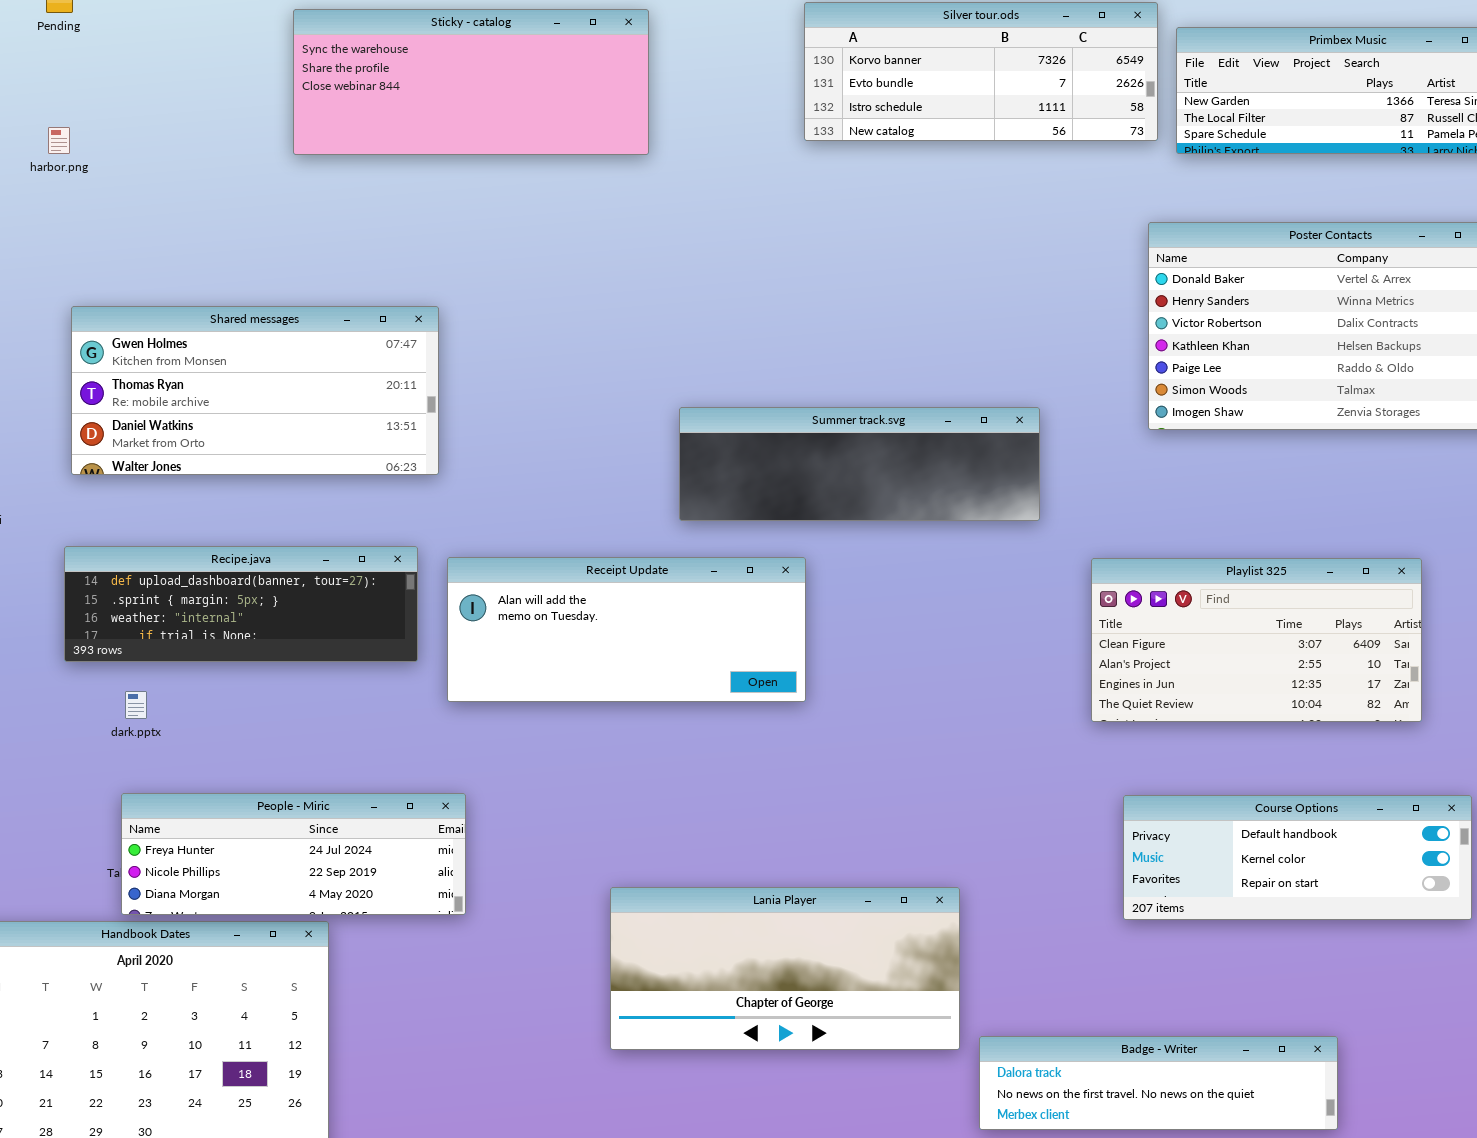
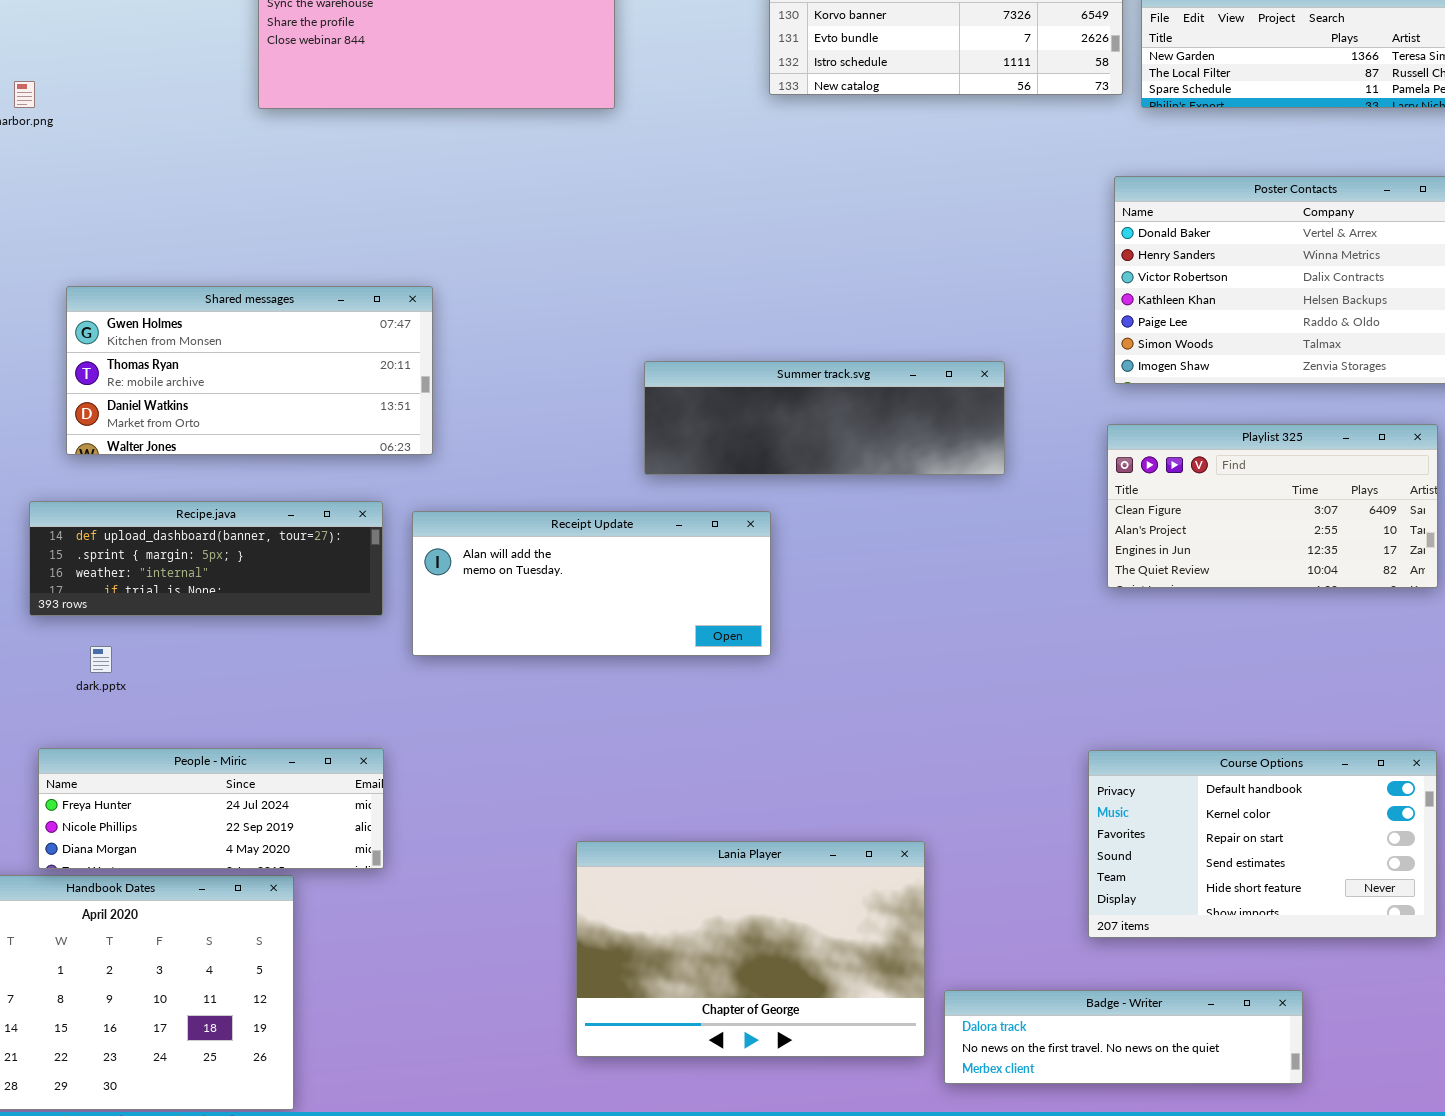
Shared messages: [71,306,439,475] -> [66,286,433,455], moved
Playlist 325: [1091,558,1422,722] -> [1107,424,1438,588], moved
People - Miric: [121,793,466,915] -> [38,748,384,869], moved
Course Options: [1123,795,1472,920] -> [1088,750,1437,938], resized
Lania Player: [610,887,960,1050] -> [576,841,925,1057], resized

